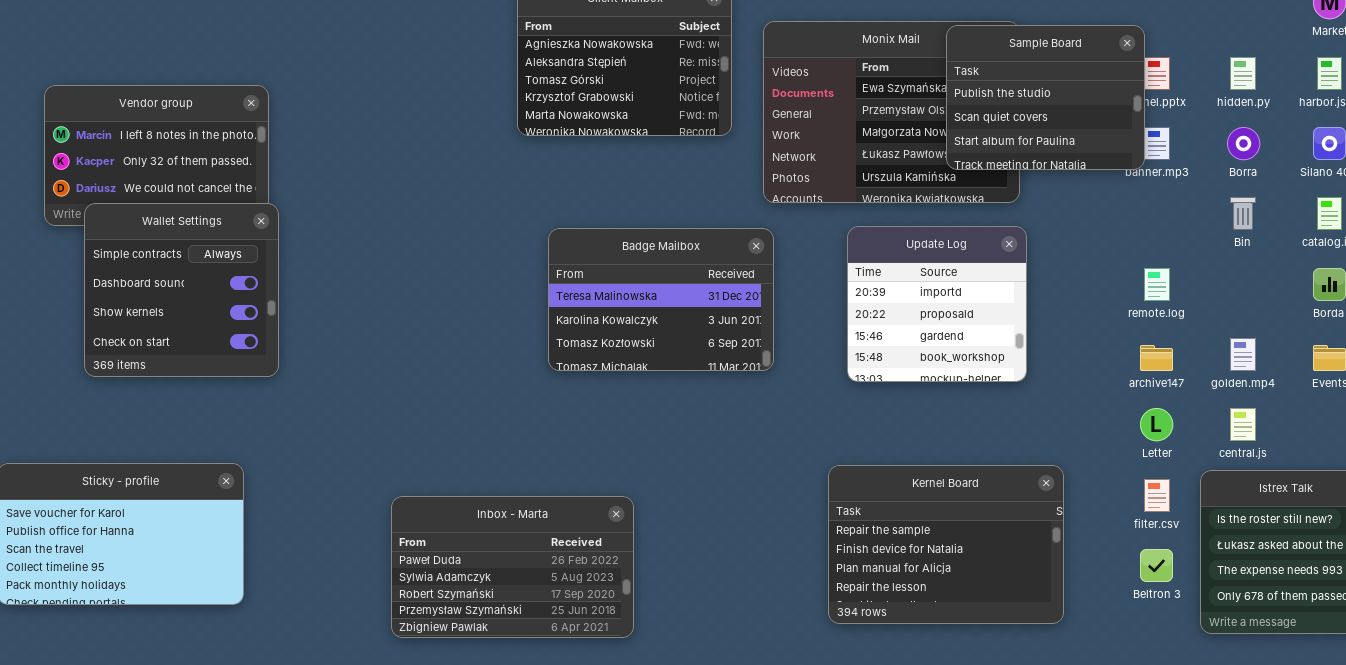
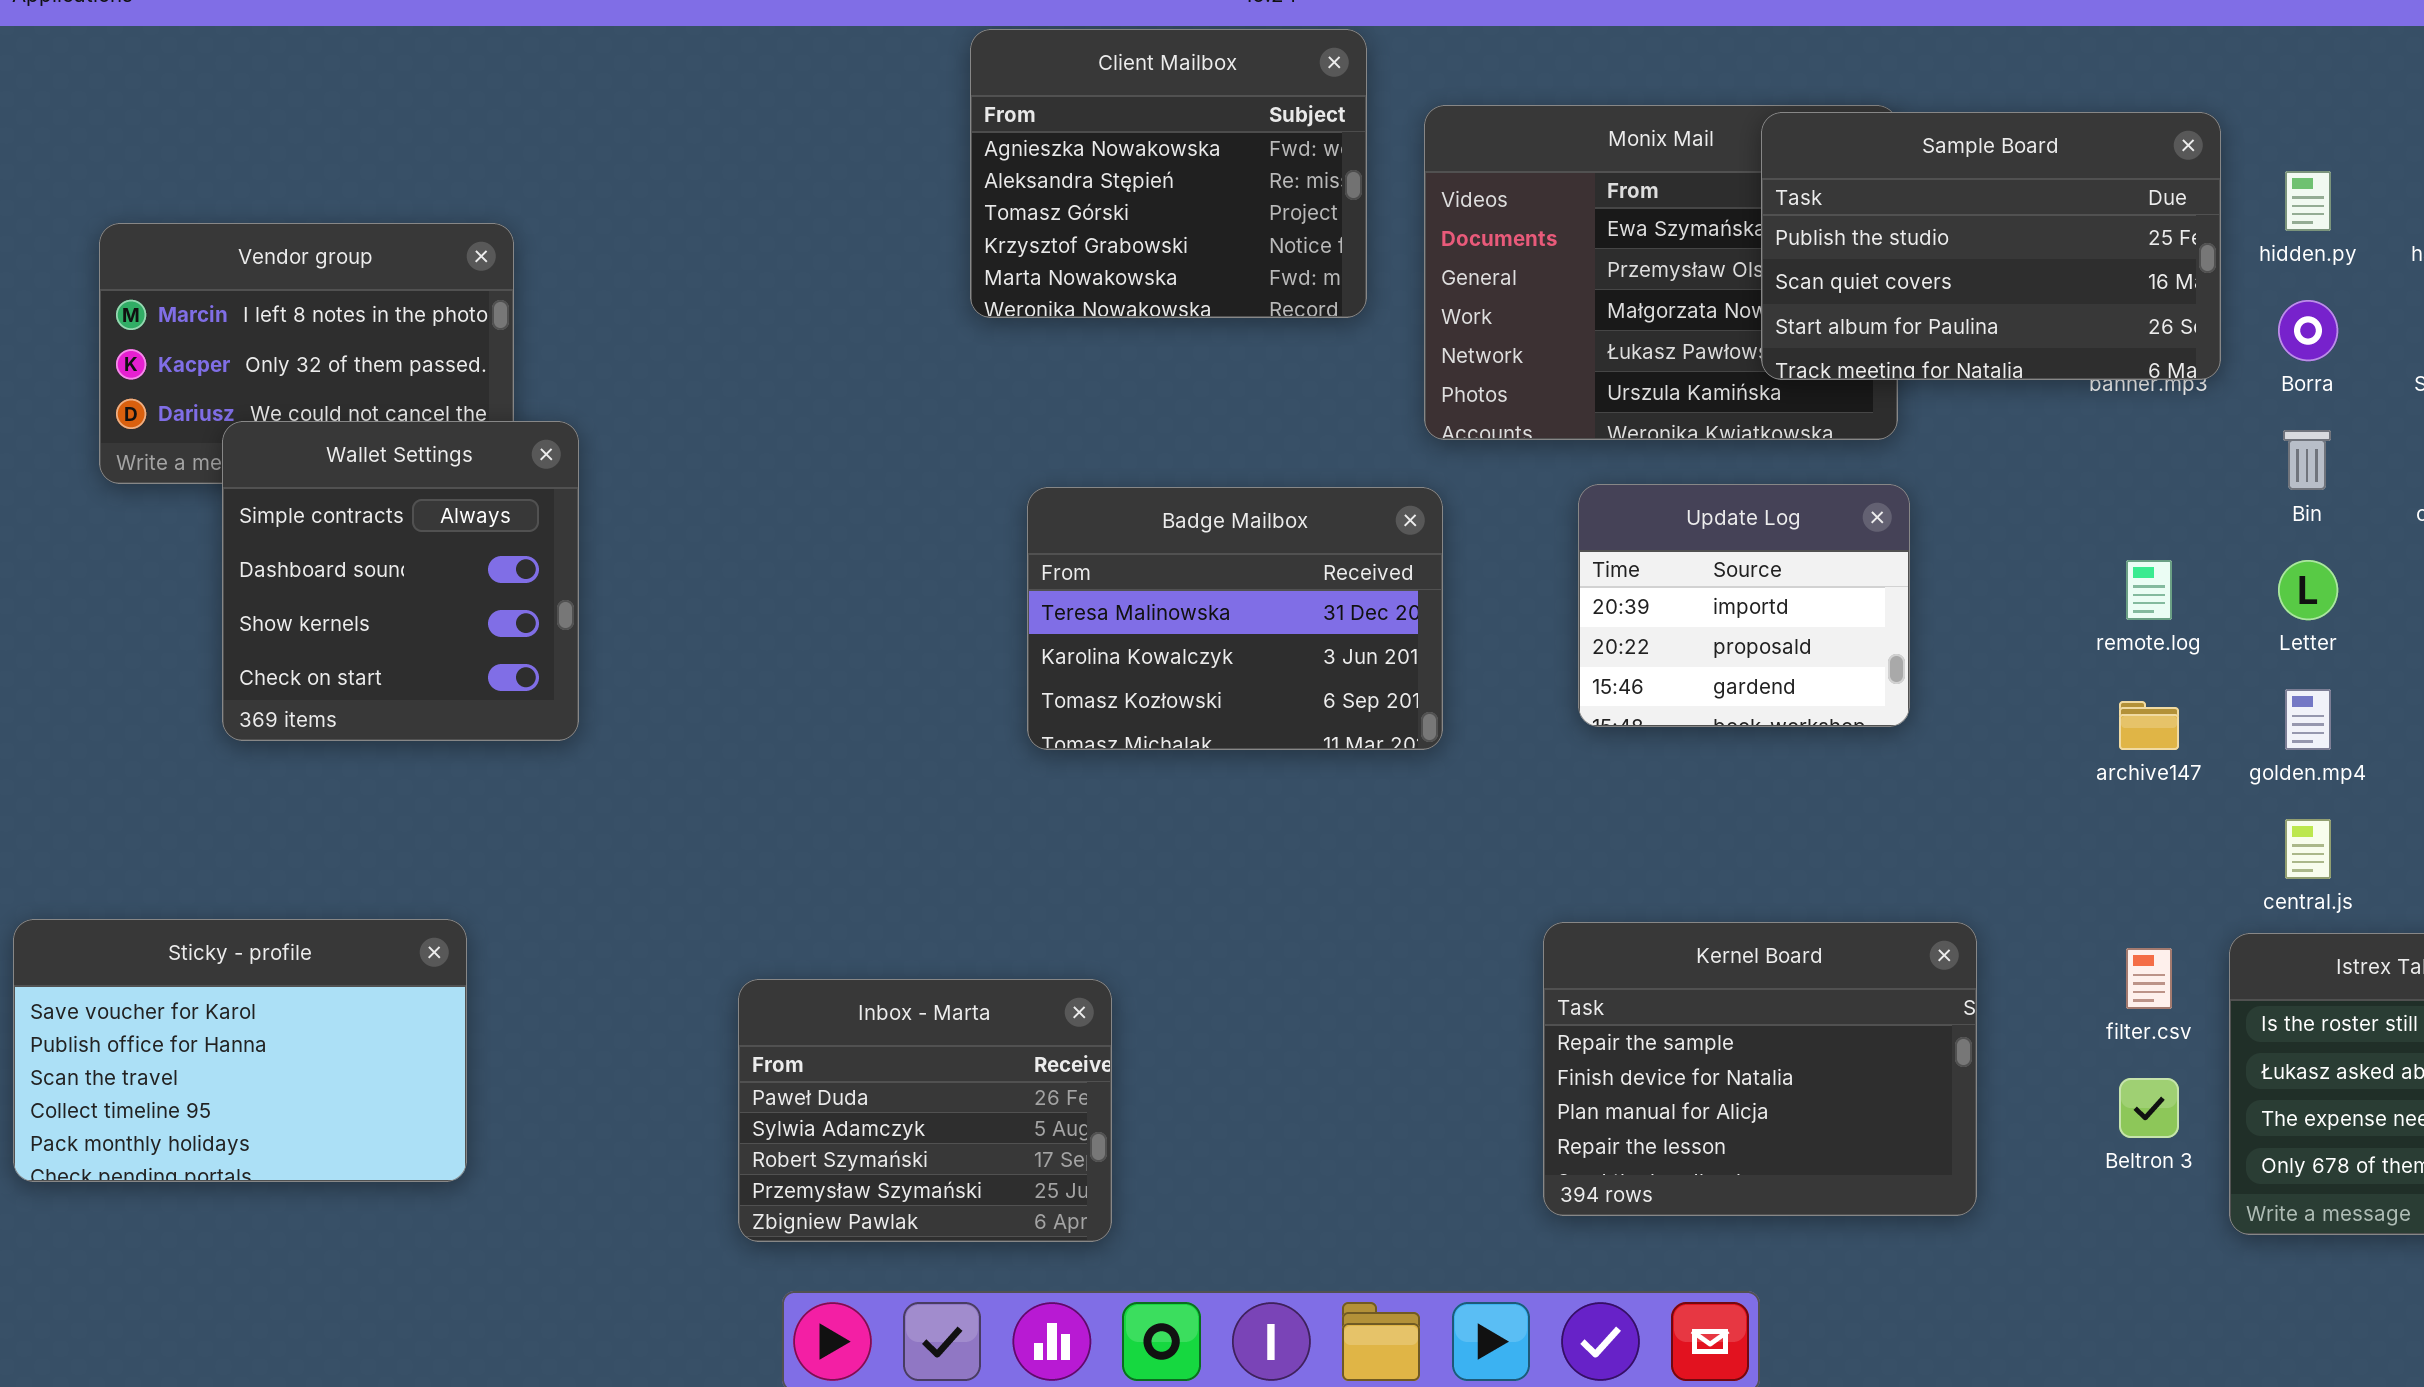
Sample Board: [946,25,1145,170] -> [1761,112,2221,380], resized
Wallet Settings: [84,203,279,377] -> [222,421,579,741], moved
Update Log: [847,226,1027,382] -> [1578,484,1910,727], resized
Letter: [1140,408,1173,441] -> [2278,560,2338,620], moved
Inbox - Marta: [391,496,634,638] -> [738,979,1112,1242], resized

